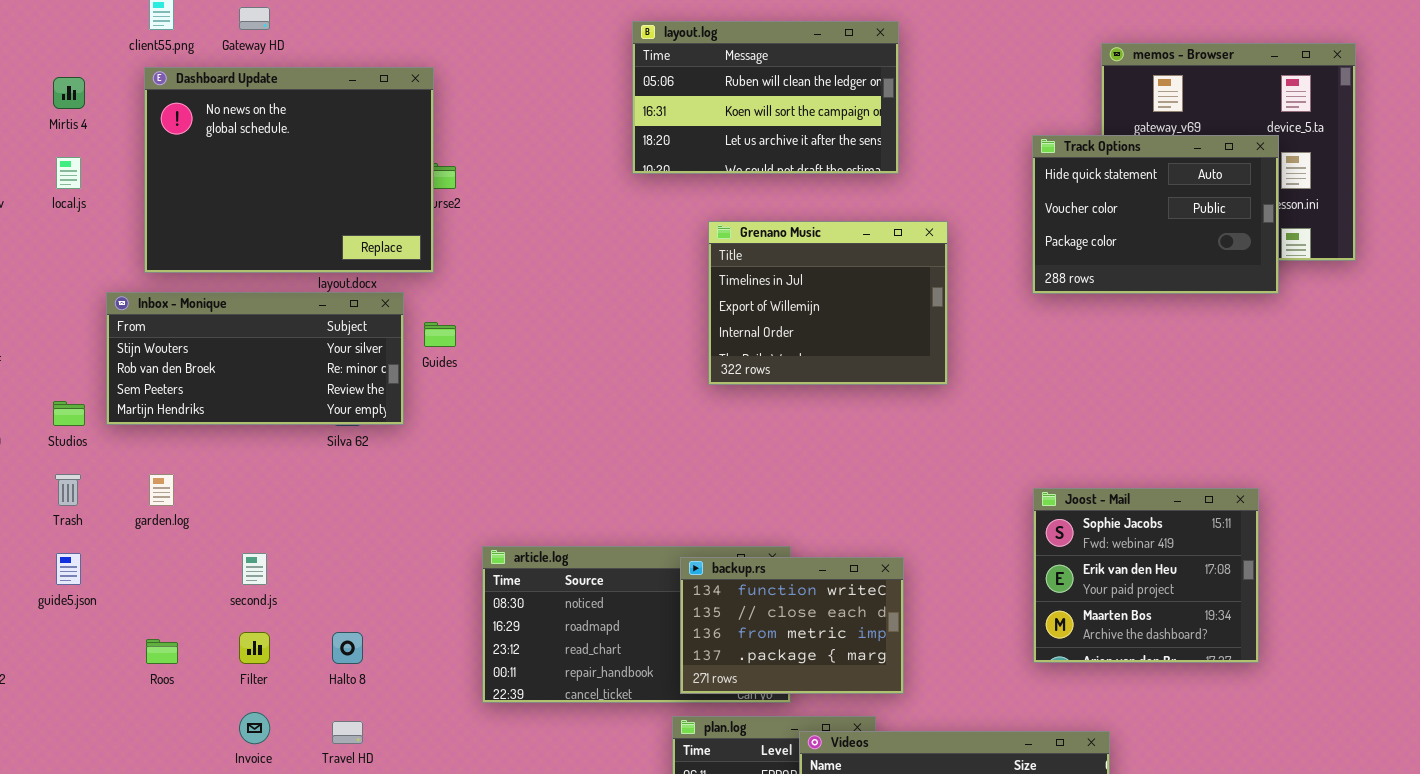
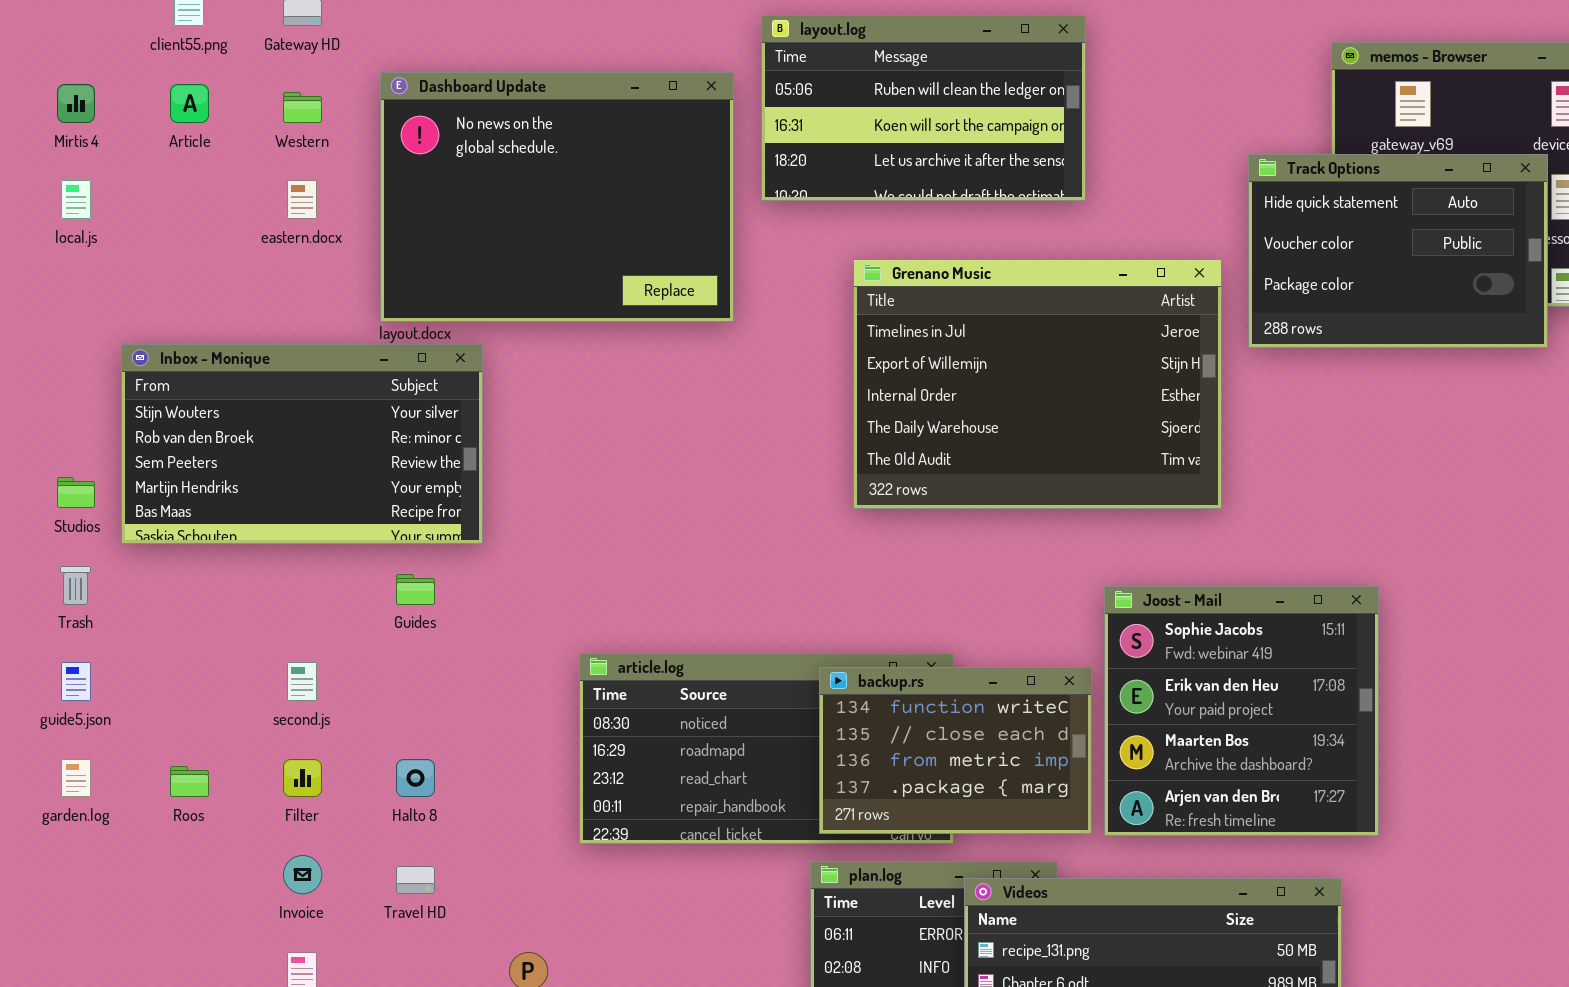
Dashboard Update: [144,67,434,273] -> [380,72,734,322], moved
Grenano Music: [708,221,948,385] -> [853,259,1222,509], resized
Inbox - Monique: [106,292,404,425] -> [121,344,483,544], resized
Guides: [424,322,456,347] -> [396,574,435,605], moved
garden.log: [149,474,174,506] -> [61,759,91,797], moved
Joost - Mail: [1033,488,1259,663] -> [1104,586,1379,836], moved, resized

